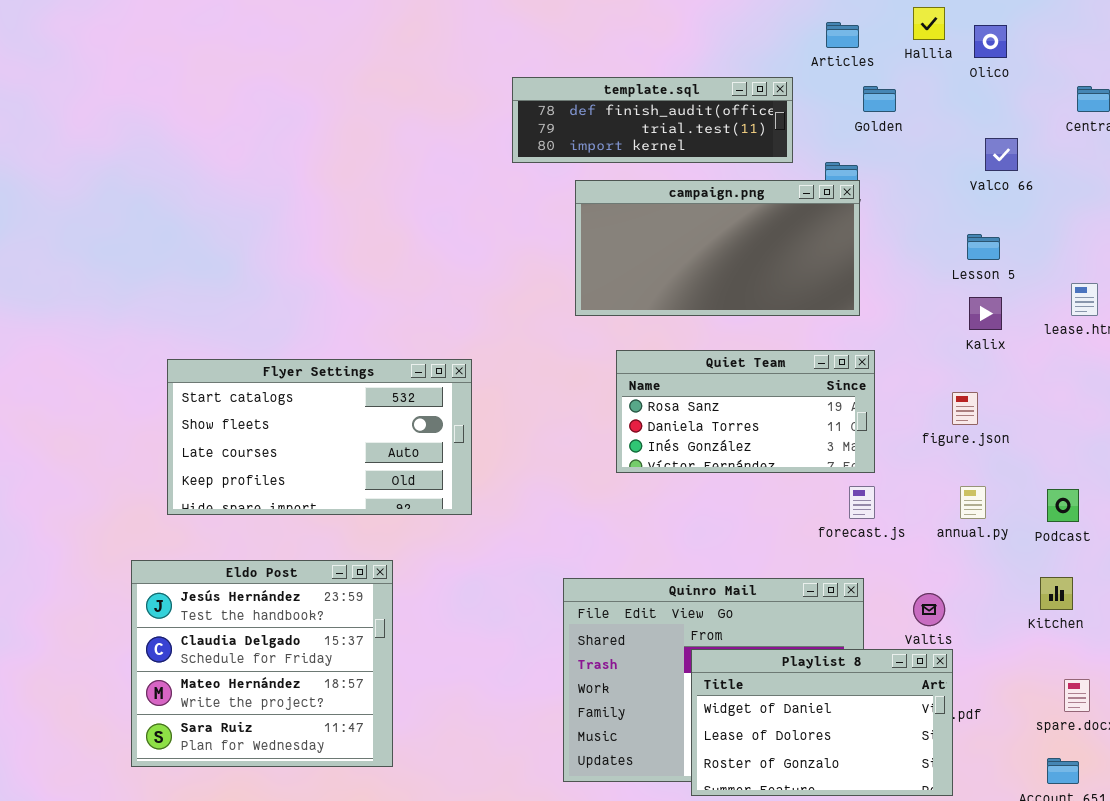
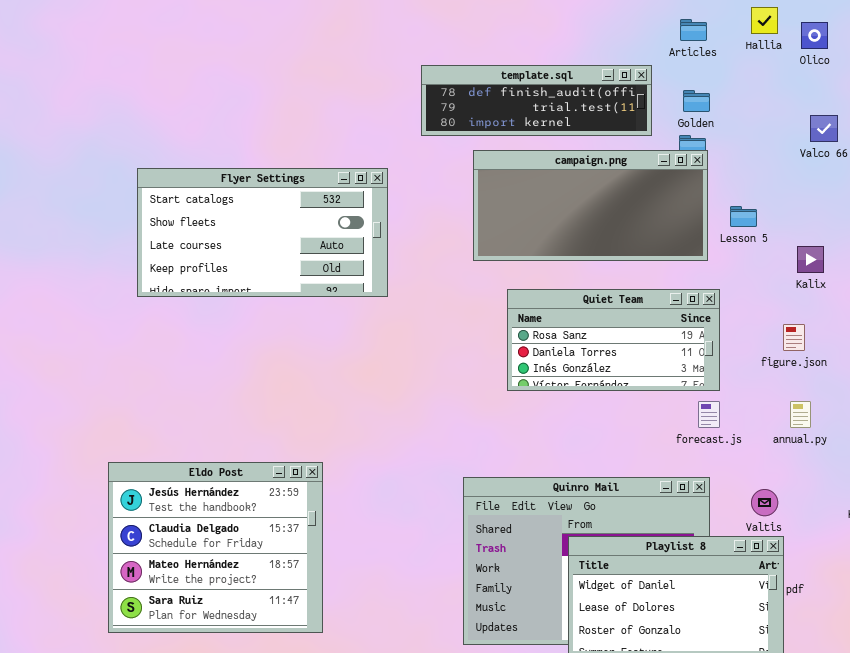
Golden: [863,86,896,112] -> [683,90,710,112], moved
Lesson 5: [967,234,1000,260] -> [730,206,757,227], moved
Flyer Settings: [167,359,472,515] -> [137,168,388,297], moved

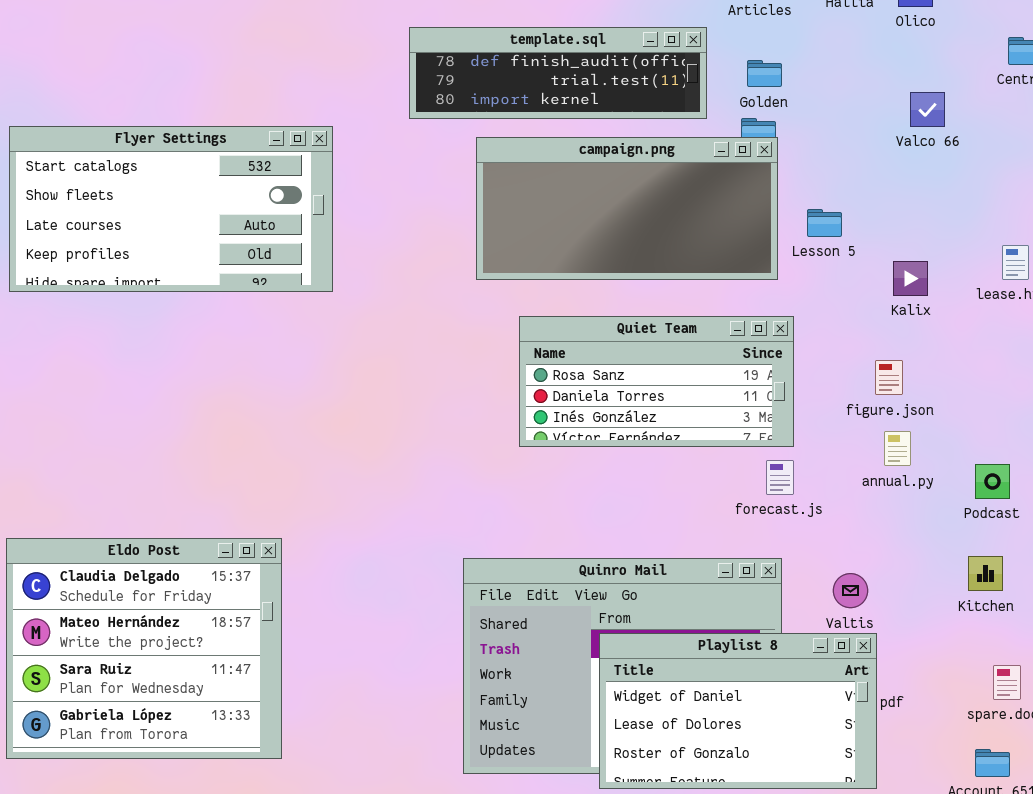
Flyer Settings: [137,168,388,297] -> [9,126,333,292], moved
annual.py: [790,401,811,428] -> [884,431,911,466], moved
Eldo Post: [108,462,323,633] -> [6,538,282,759], scrolled down 1 row

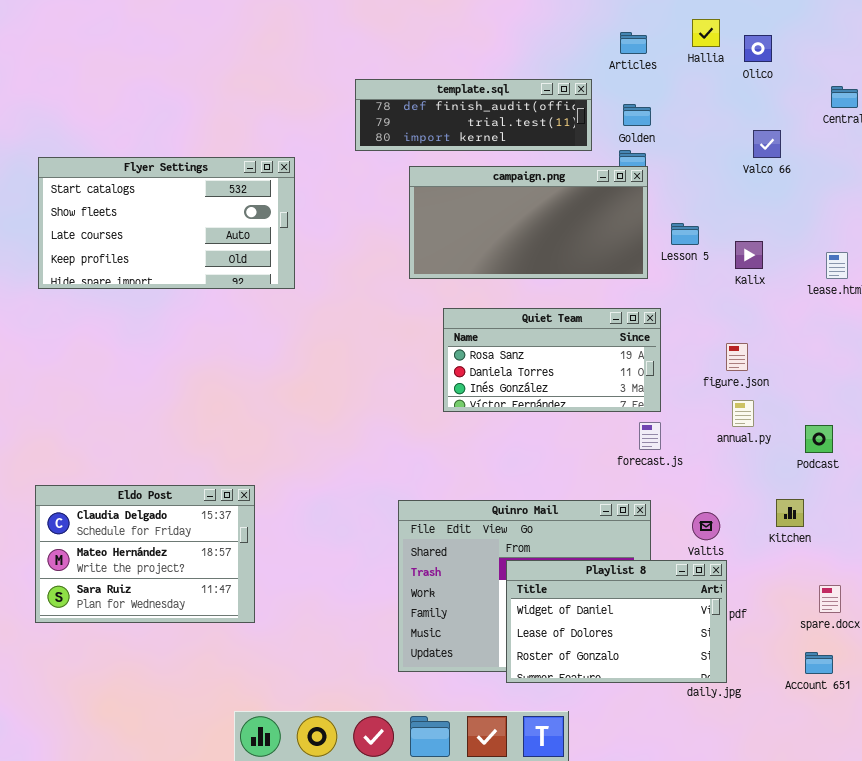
Kalix: [893,261,928,296] -> [735,241,763,269], moved
Eldo Post: [6,538,282,759] -> [35,485,255,623], resized
Kitchen: [968,556,1003,591] -> [776,499,804,527], moved

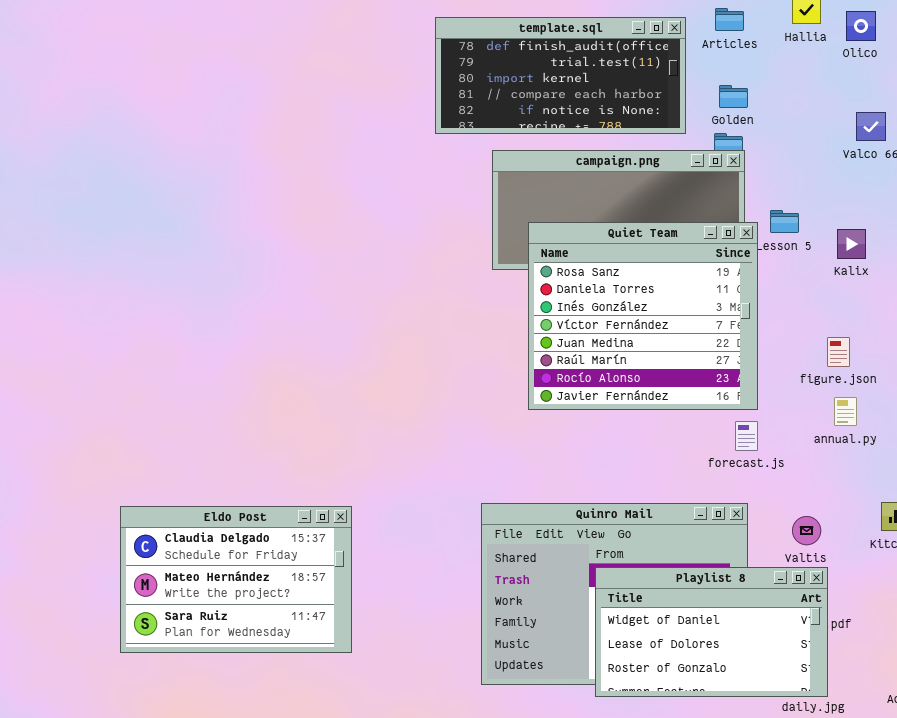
template.sql: [355,79,592,151] -> [435,17,686,134], resized
Flyer Settings: [38,157,295,289] -> none, closed
Quiet Team: [443,308,661,412] -> [528,222,758,410], resized
Eldo Post: [35,485,255,623] -> [120,506,352,653], moved

